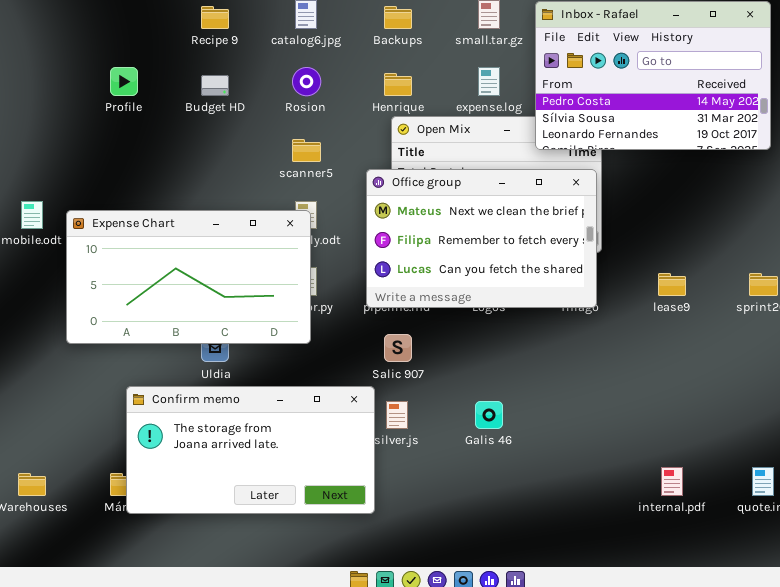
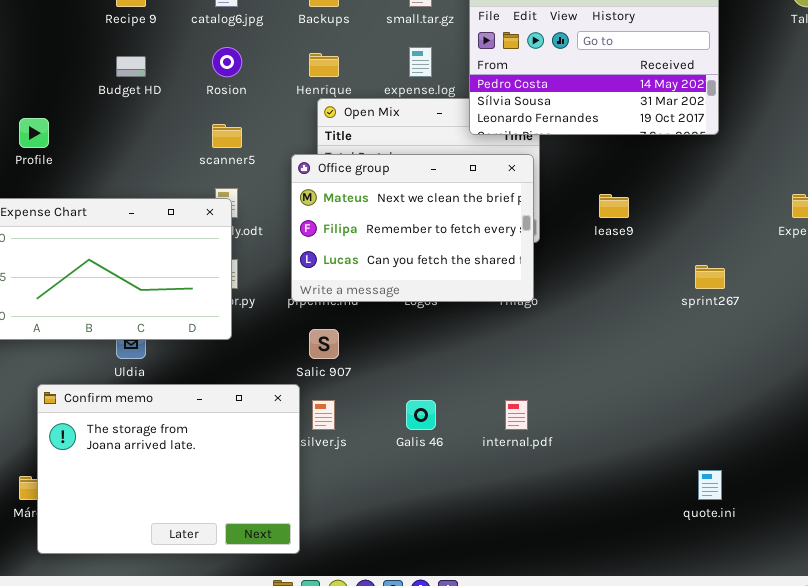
Profile: [110,67,138,96] -> [19,118,49,148], moved
lease9: [658,273,686,296] -> [599,194,629,218], moved
Confirm memo: [126,386,375,514] -> [37,384,300,554], resized
internal.pdf: [661,467,683,496] -> [505,400,528,430], moved

